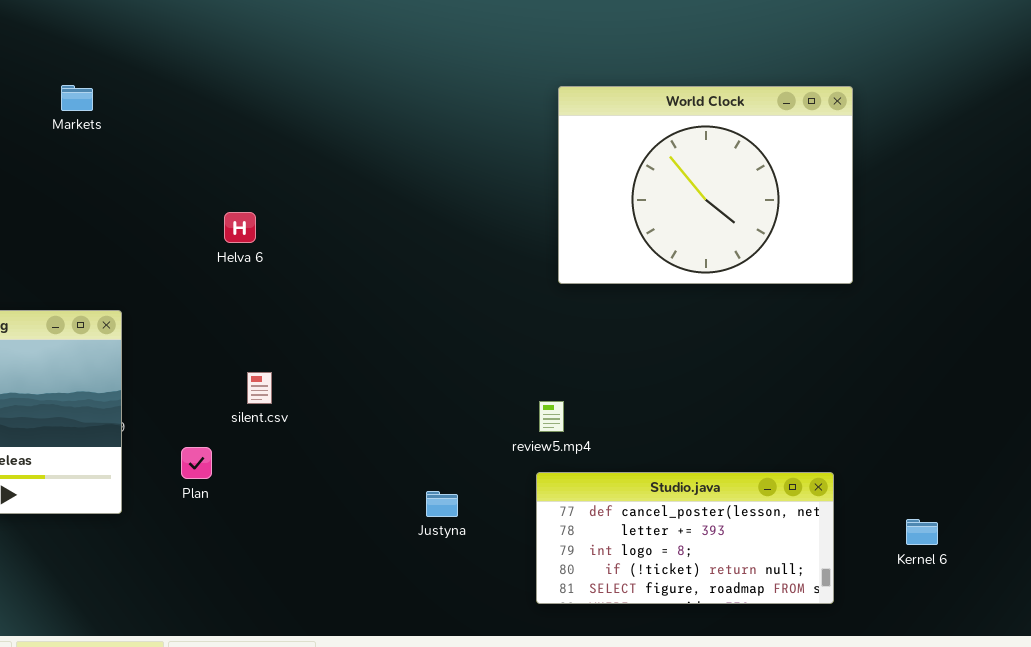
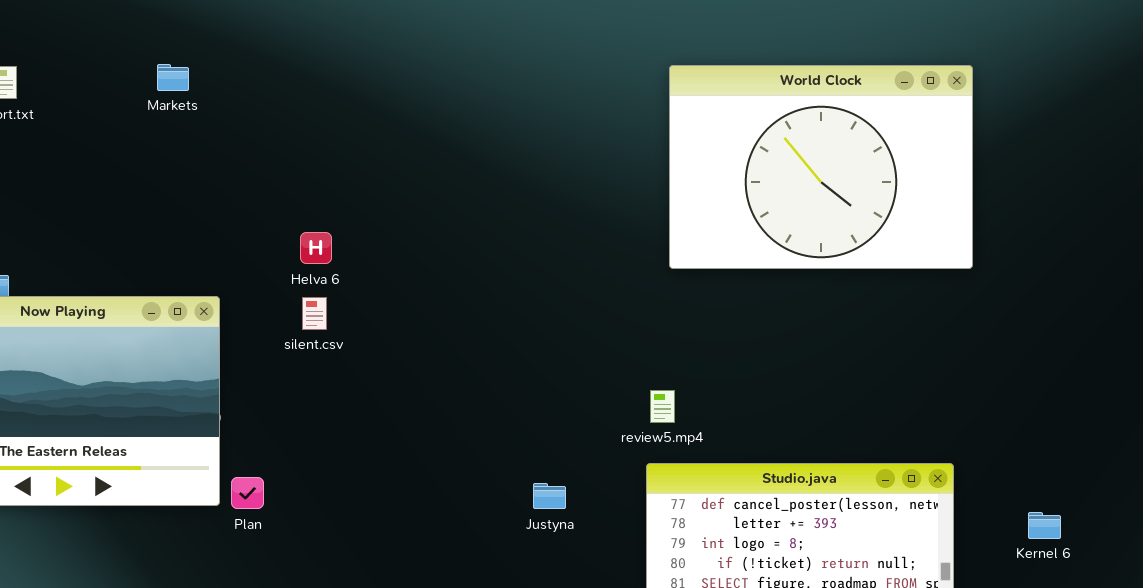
Helva 6: [224,212,256,243] -> [300,232,332,264], moved
silent.csv: [247,372,272,404] -> [302,297,327,330], moved
Plan: [181,447,212,479] -> [231,477,264,509], moved

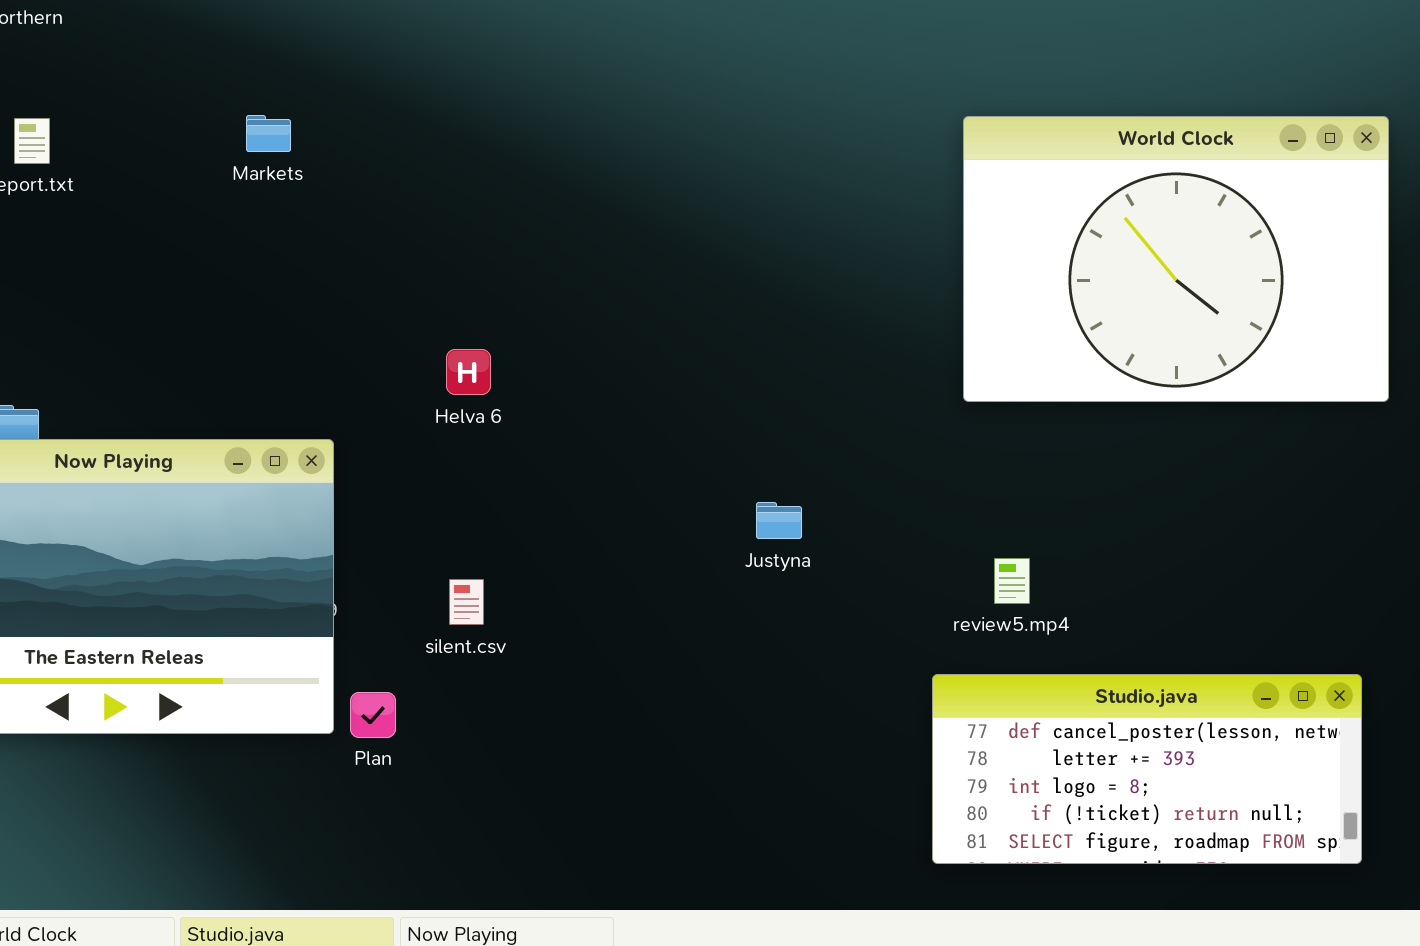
silent.csv: [302,297,327,330] -> [449,579,484,625], moved
review5.mp4: [650,390,675,423] -> [994,558,1030,604], moved
Justyna: [533,483,566,509] -> [756,502,802,539], moved

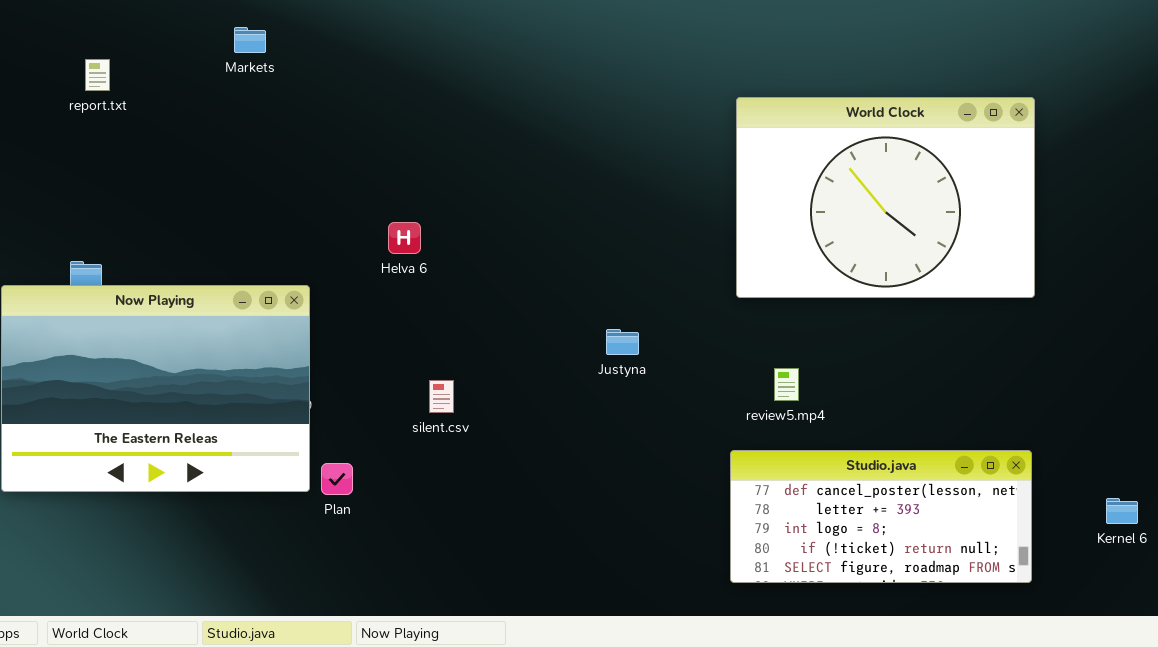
Markets: [246,115,291,152] -> [234,27,266,53], moved
World Clock: [963,116,1389,402] -> [736,97,1035,298], moved
silent.csv: [449,579,484,625] -> [429,380,454,413], moved

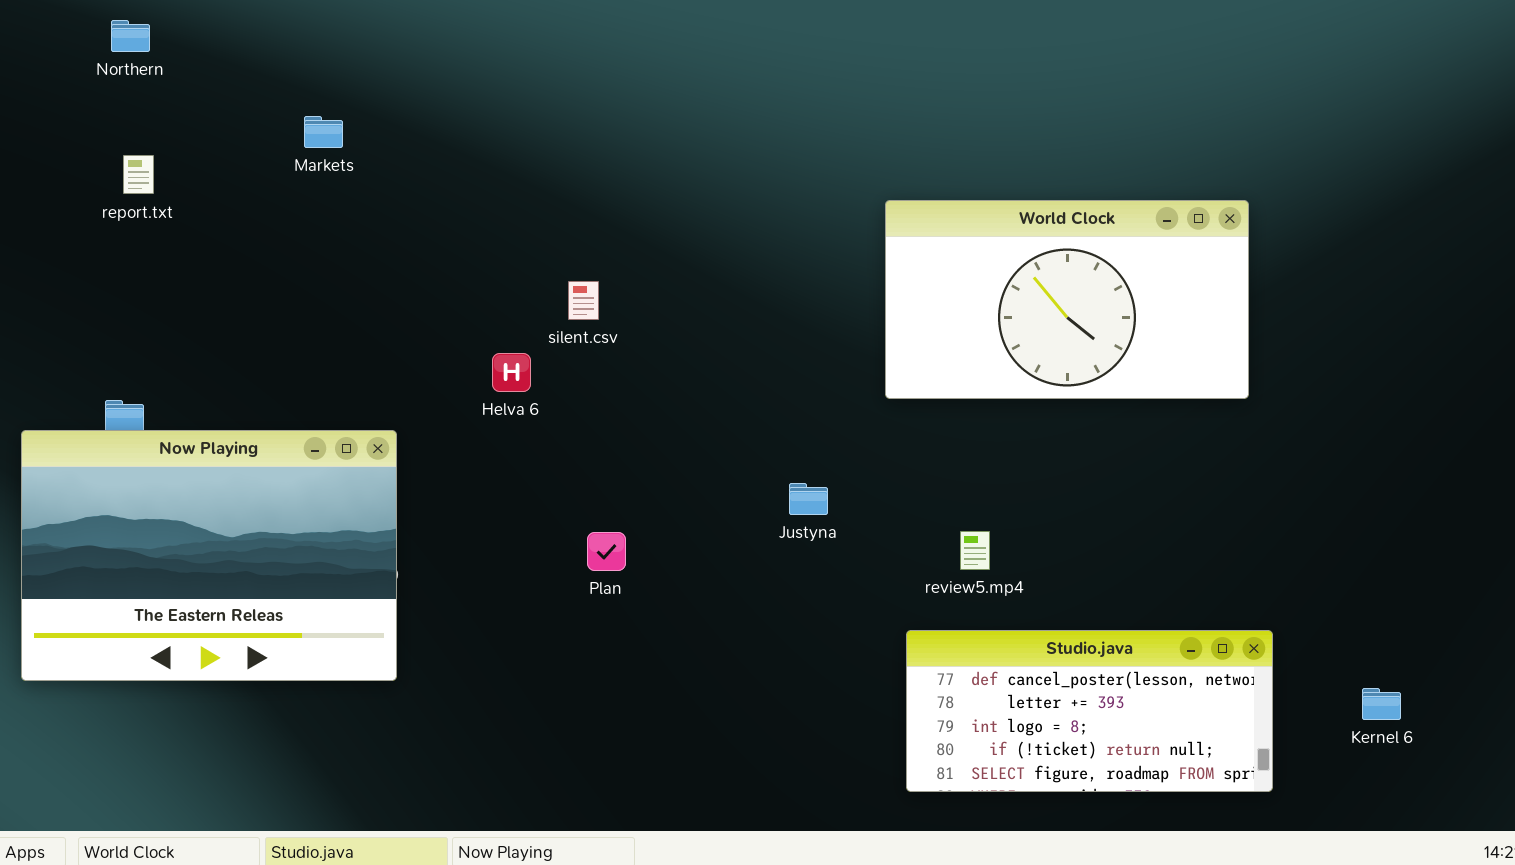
World Clock: [736,97,1035,298] -> [885,200,1249,399], moved, resized
Justyna: [606,329,639,355] -> [789,483,828,515], moved
silent.csv: [429,380,454,413] -> [568,281,599,320], moved
Plan: [321,463,353,495] -> [587,532,626,571], moved

